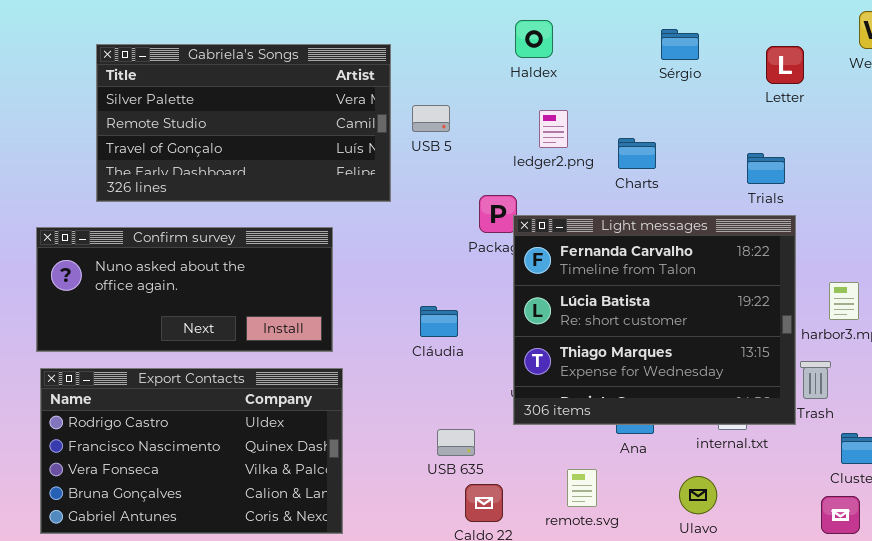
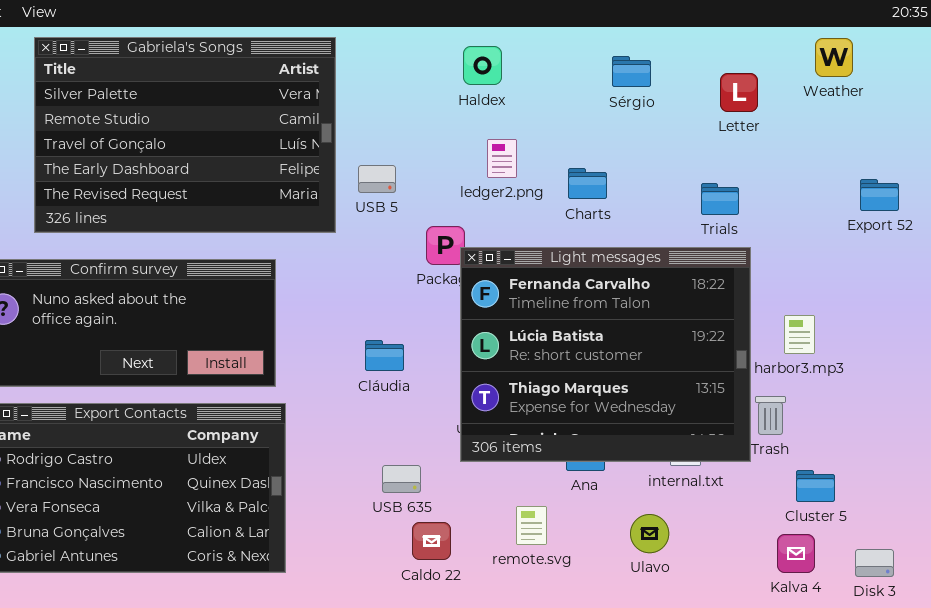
Gabriela's Songs: [96,44,391,202] -> [34,37,336,233], resized
USB 5: [412,105,450,132] -> [358,165,396,193], moved

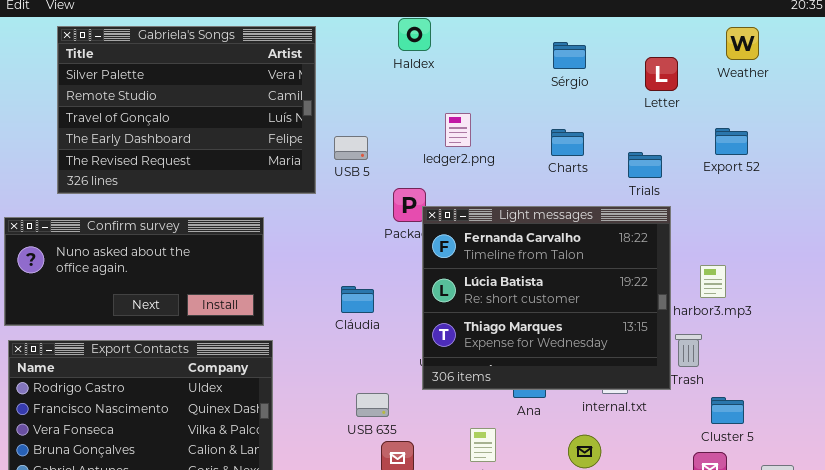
Haldex: [463,46,502,85] -> [398,18,431,51], moved
Charts: [568,168,607,199] -> [551,129,584,156], moved
Export 52: [860,179,899,211] -> [715,128,748,155], moved

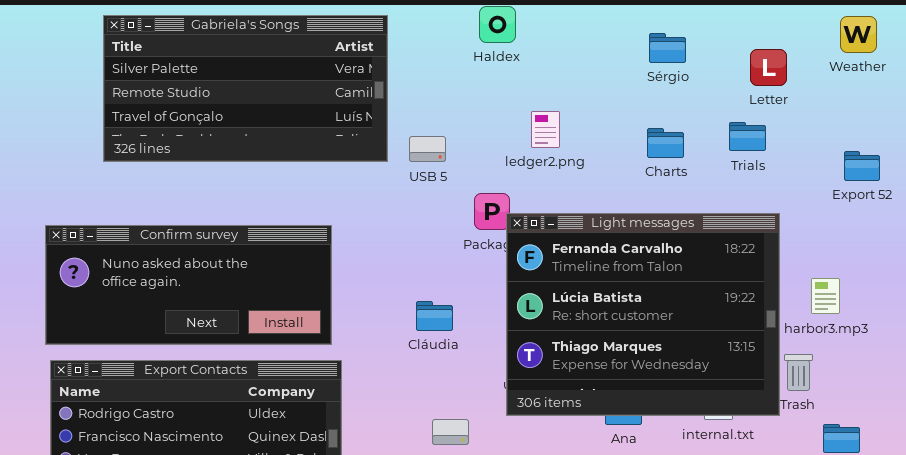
Gabriela's Songs: [57,26,316,194] -> [103,15,388,162], resized
Export 52: [715,128,748,155] -> [844,151,880,181], moved
Trials: [628,152,662,178] -> [729,122,766,151], moved

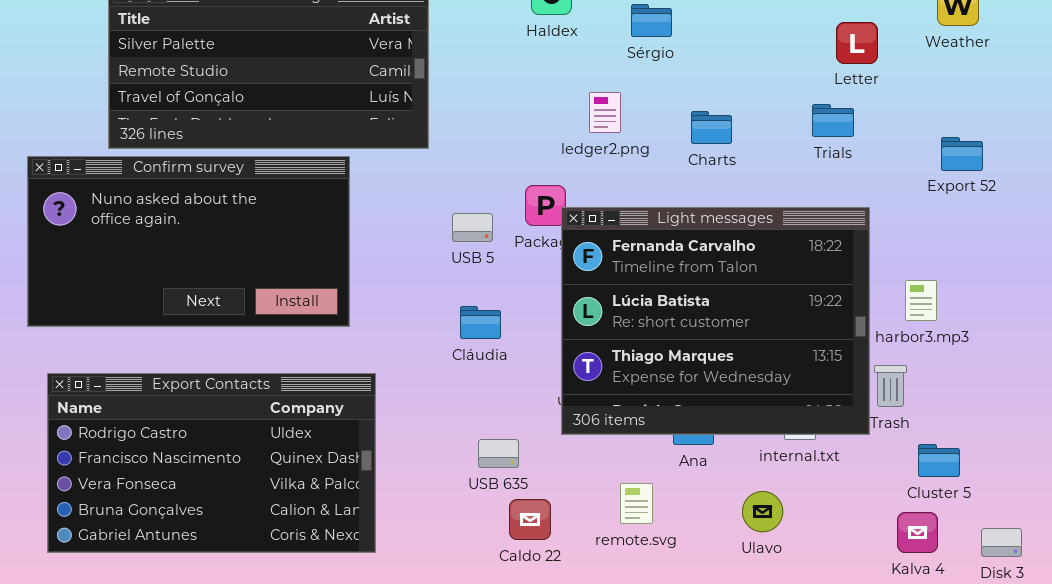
Sérgio: [649,33,686,63] -> [631,4,672,37], moved
Charts: [647,128,684,158] -> [691,111,732,144], moved
USB 5: [409,136,446,162] -> [452,213,493,242], moved
Confirm survey: [45,225,332,345] -> [27,156,350,327], moved, resized

